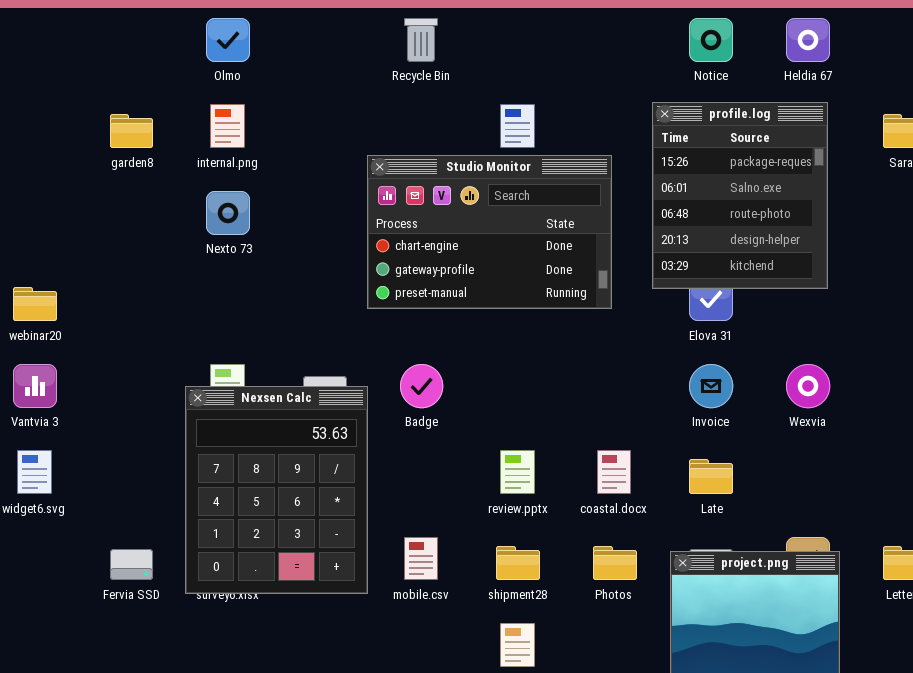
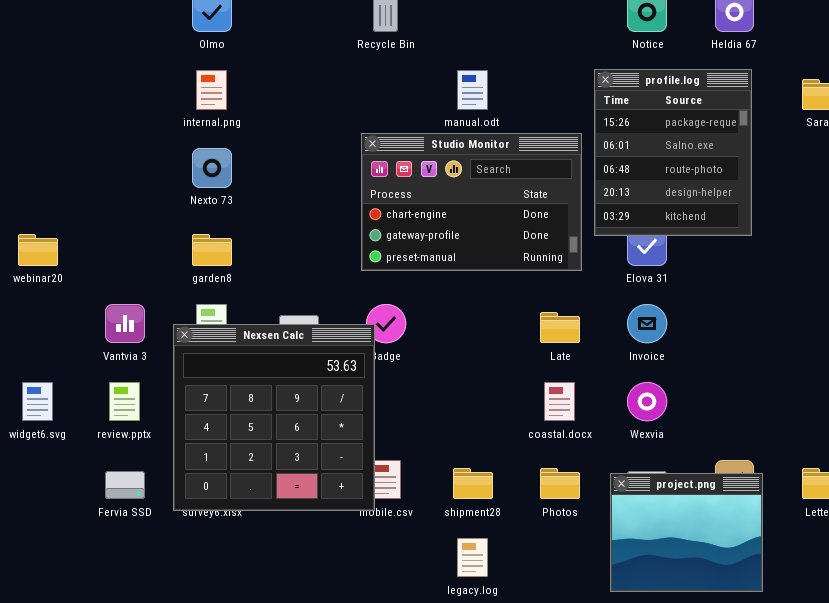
garden8: [110,114,153,148] -> [192,234,232,266], moved
Studio Monitor: [367,155,612,309] -> [361,133,582,271], moved
Vantvia 3: [13,364,57,408] -> [105,304,145,343], moved
Wexvia: [786,364,830,408] -> [627,382,667,421], moved
Nexsen Calc: [185,386,368,594] -> [173,324,375,511], resized
review.pptx: [500,450,535,494] -> [109,382,140,421], moved
Late: [689,459,733,494] -> [540,312,580,343], moved

